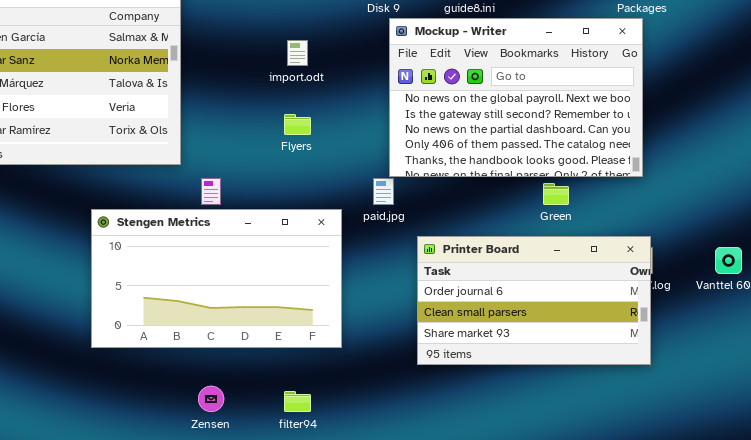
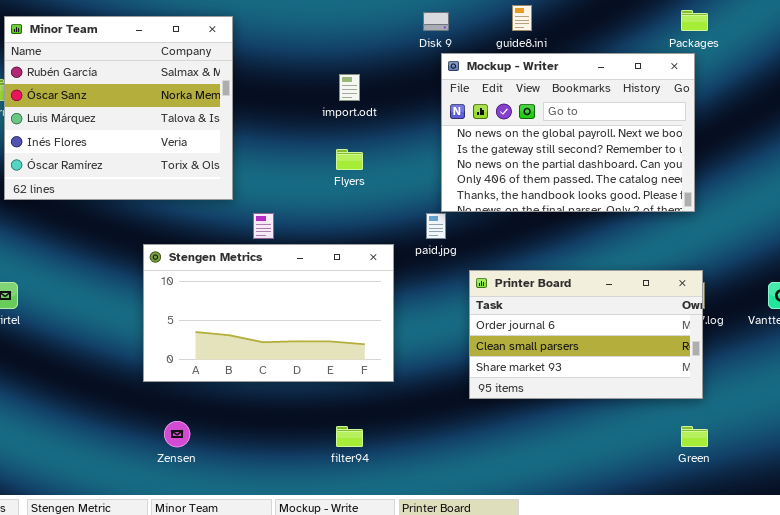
Green: [543,183,569,205] -> [681,426,708,447], moved
Zensen: [198,386,224,412] -> [164,421,190,447], moved

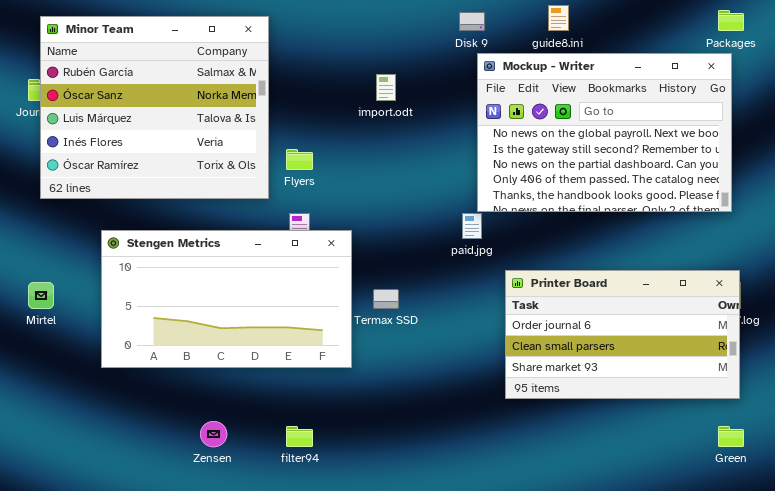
Flyers: [336,149,363,170] -> [286,149,313,170], moved
Stengen Metrics: [143,244,394,382] -> [101,230,352,368], moved
filter94: [336,426,363,447] -> [286,426,313,447], moved

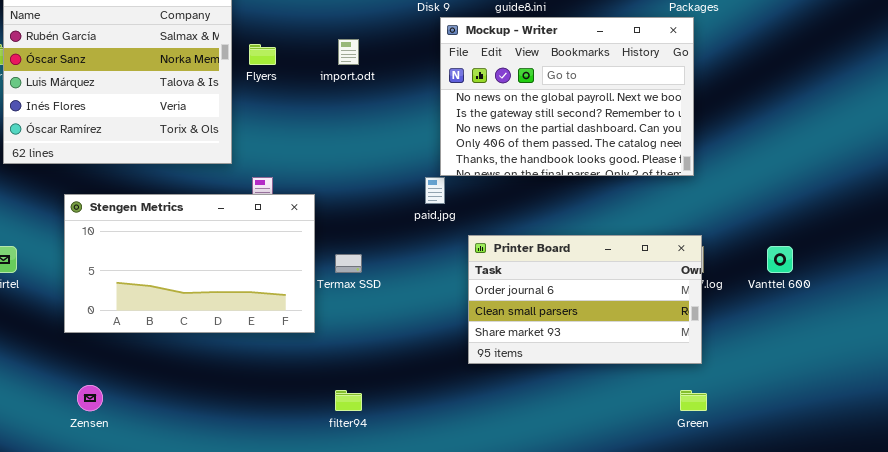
Flyers: [286,149,313,170] -> [249,44,276,65], moved
Zensen: [200,421,227,447] -> [77,385,103,411], moved
filter94: [286,426,313,447] -> [335,390,362,411], moved

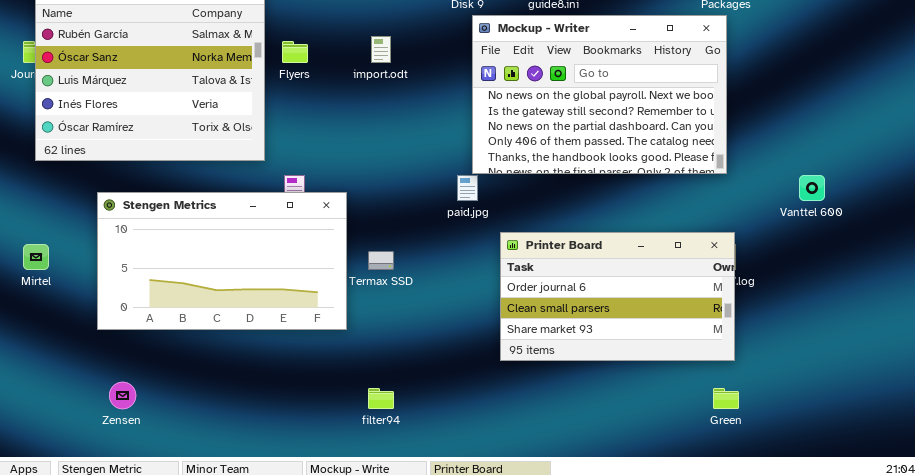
Vanttel 600: [767,246,793,273] -> [799,175,825,201], moved

